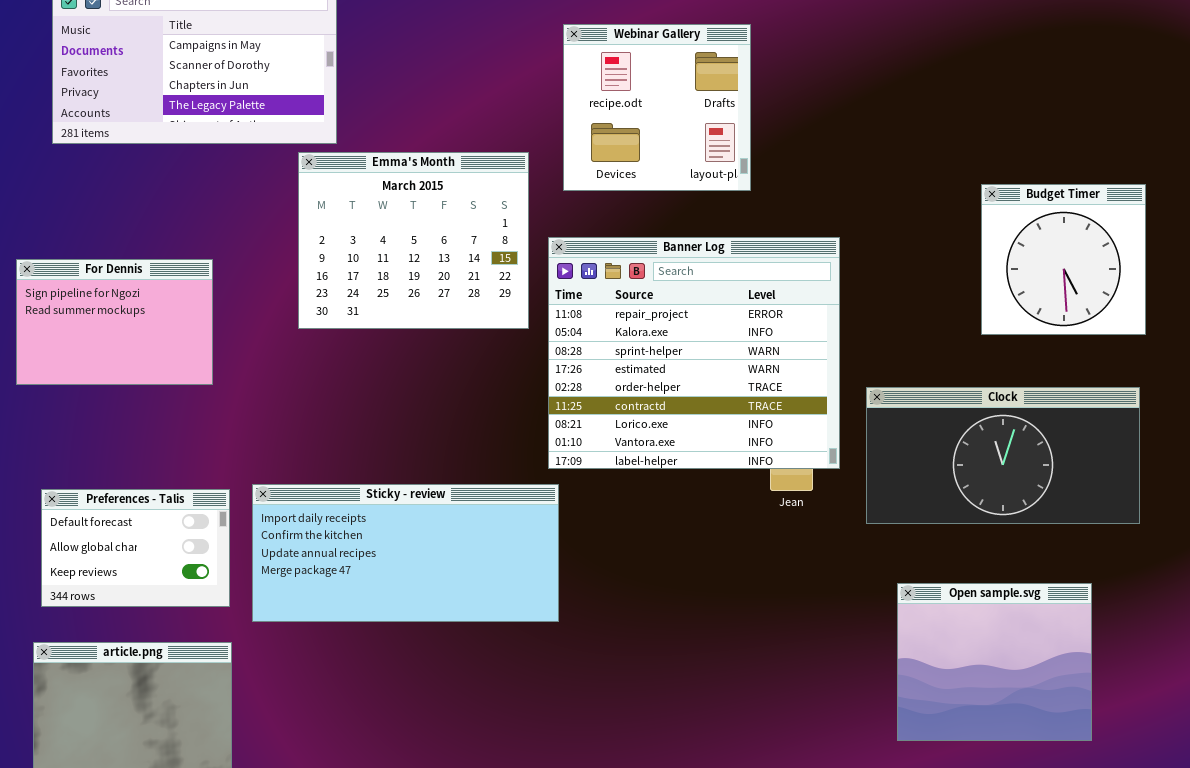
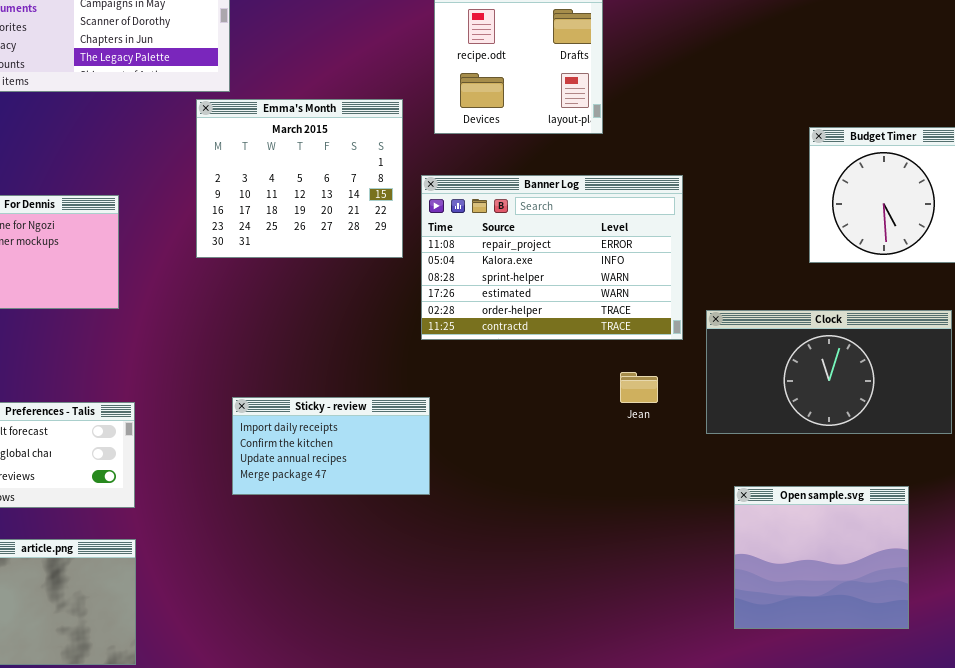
Banner Log: [548,237,840,469] -> [421,175,683,340], resized
Sticky - review: [252,484,559,622] -> [232,397,430,495], resized

